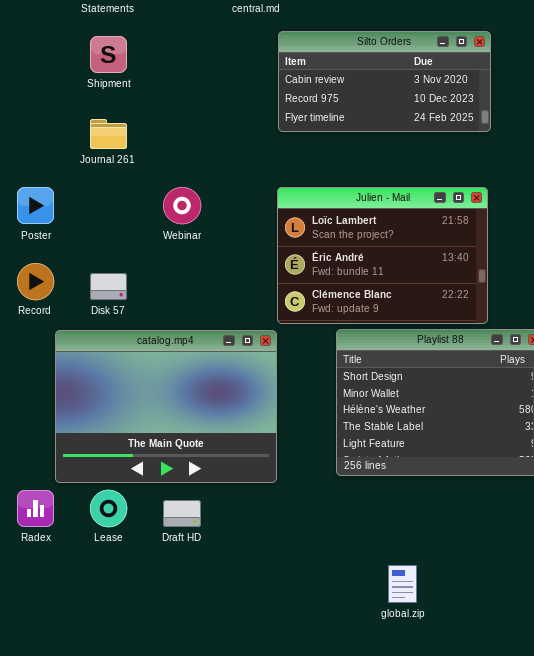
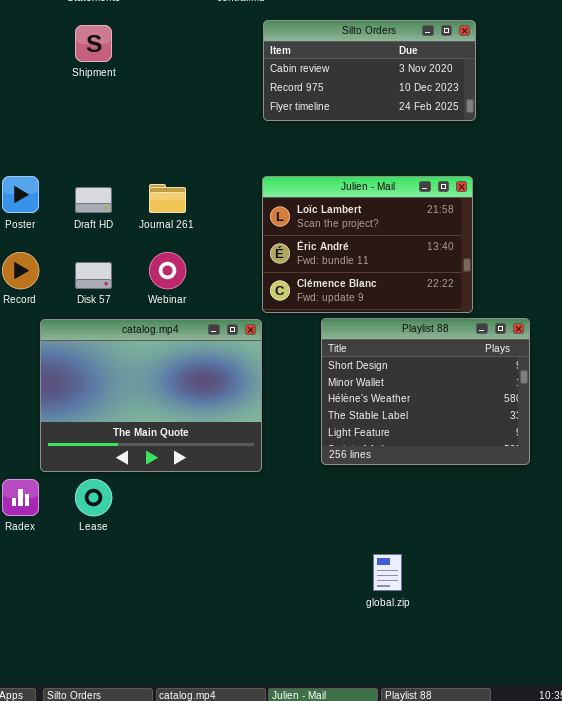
Journal 261: [90,119,127,149] -> [149,184,186,213], moved
Webinar: [163,187,201,224] -> [149,252,186,289], moved
Draft HD: [163,500,201,527] -> [75,187,112,213], moved

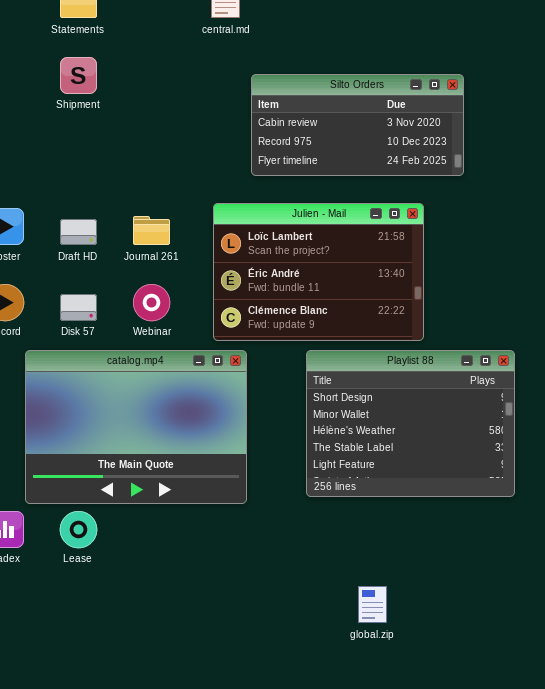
Silto Orders: [263,20,476,121] -> [251,74,464,176], moved
Julien - Mail: [262,176,473,313] -> [213,203,424,341], moved

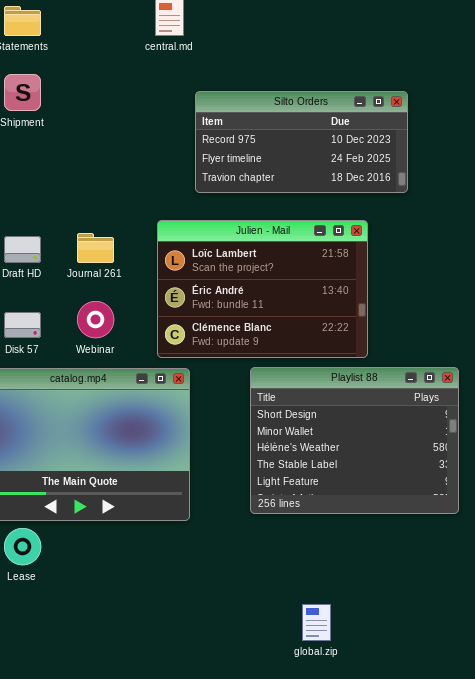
Silto Orders: [251,74,464,176] -> [195,91,408,193], scrolled down 1 row

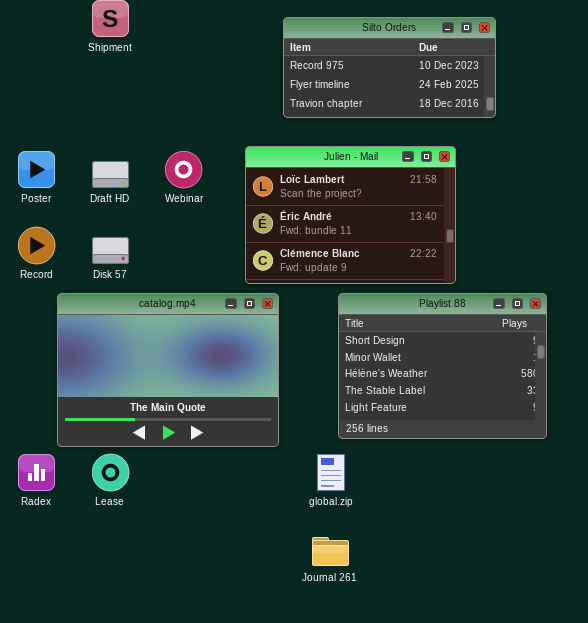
Journal 261: [77,233,114,263] -> [312,537,349,566], moved
Webinar: [77,301,114,338] -> [165,151,202,188], moved
global.zip: [302,604,331,641] -> [317,454,345,491], moved

